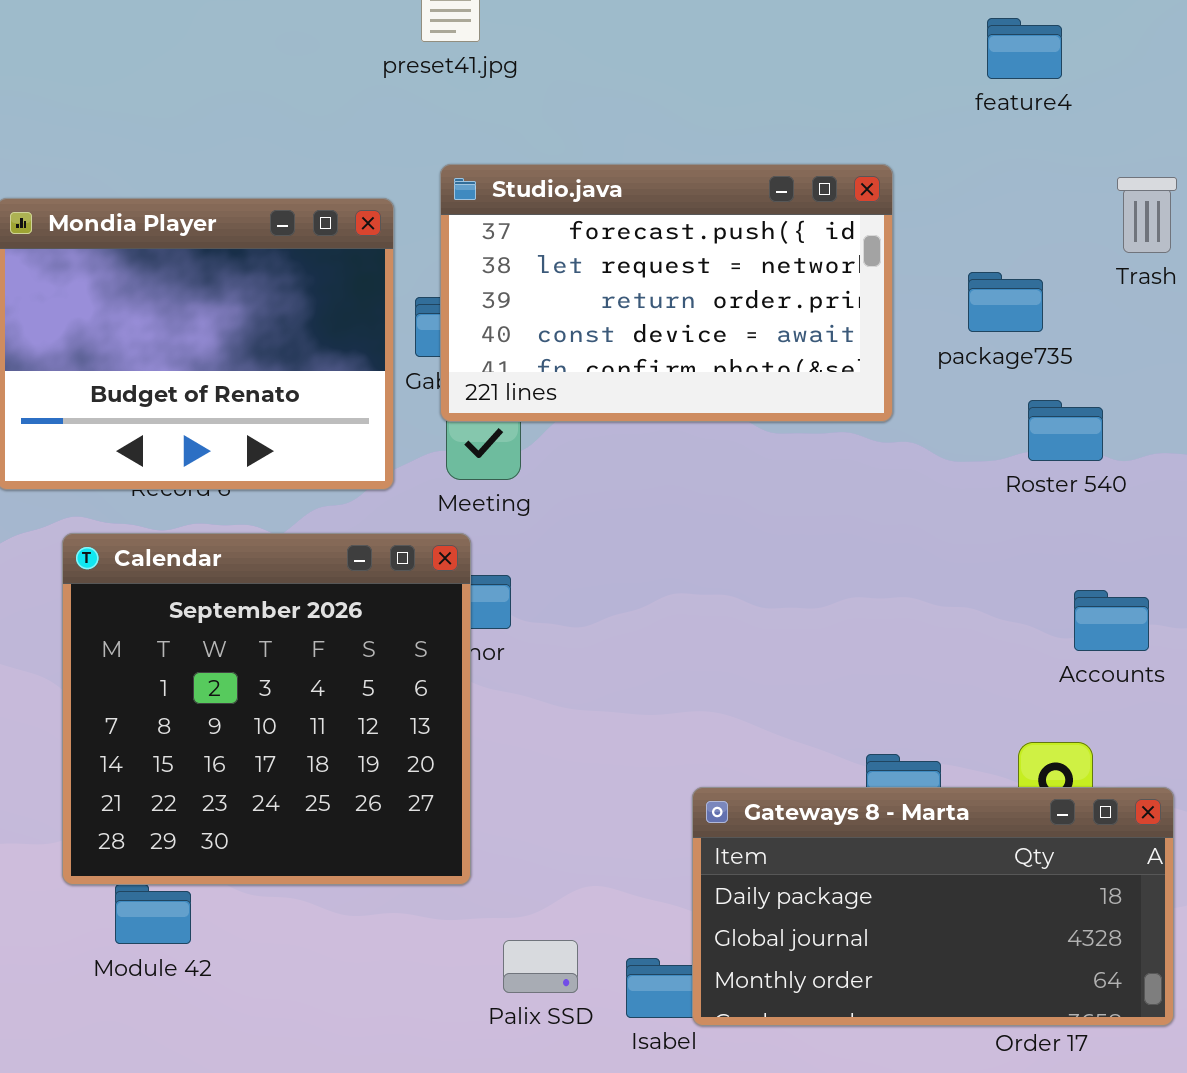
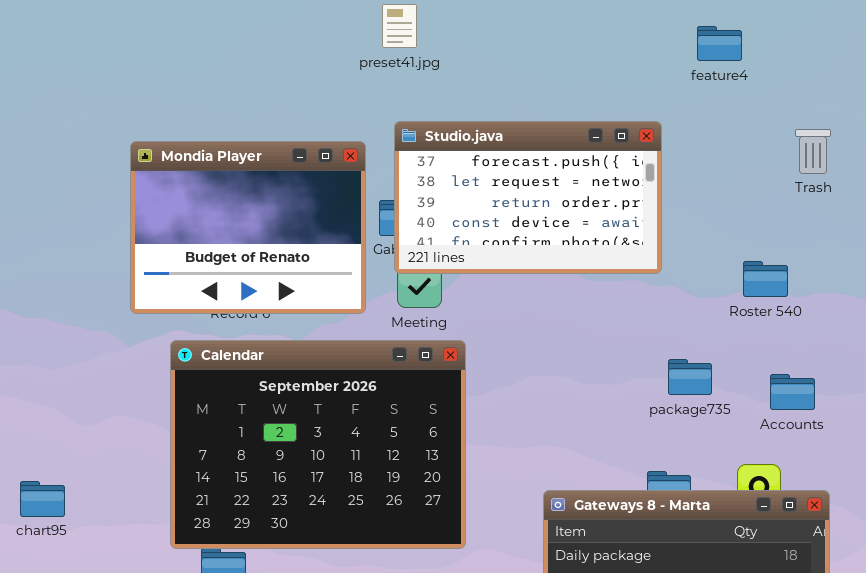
feature4: [987,18,1062,79] -> [697,26,742,61], moved
package735: [968,272,1043,332] -> [668,359,712,395], moved
Calendar: [62,533,471,885] -> [170,340,466,549], resized

